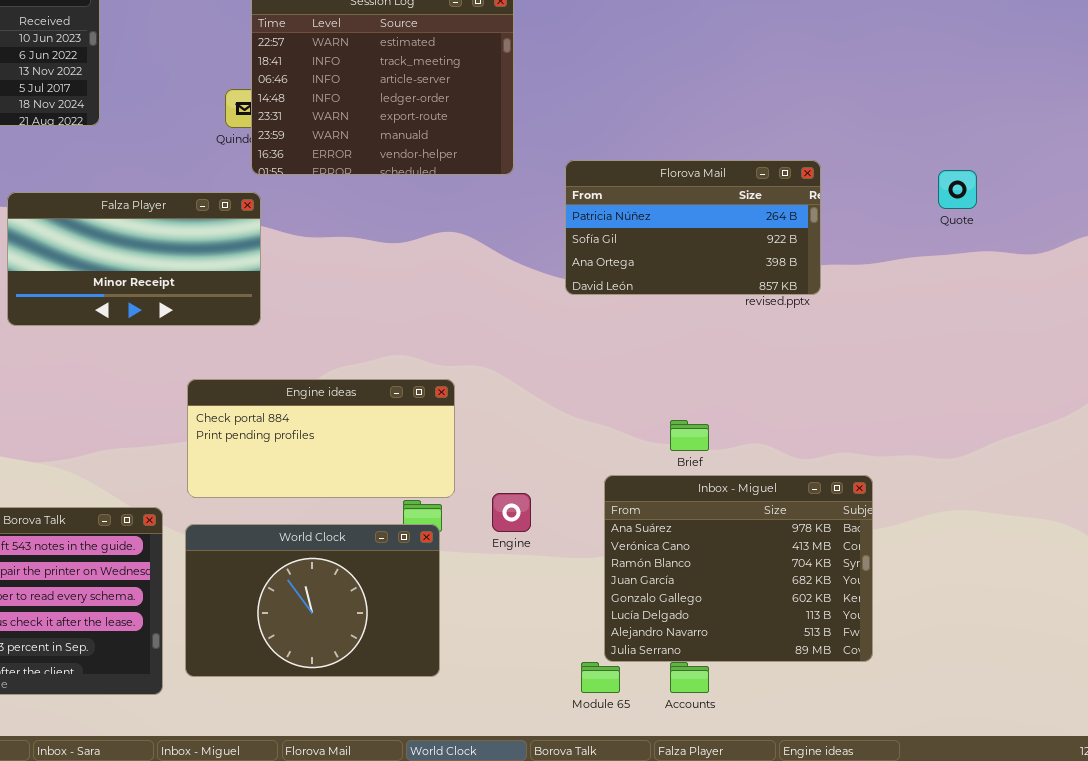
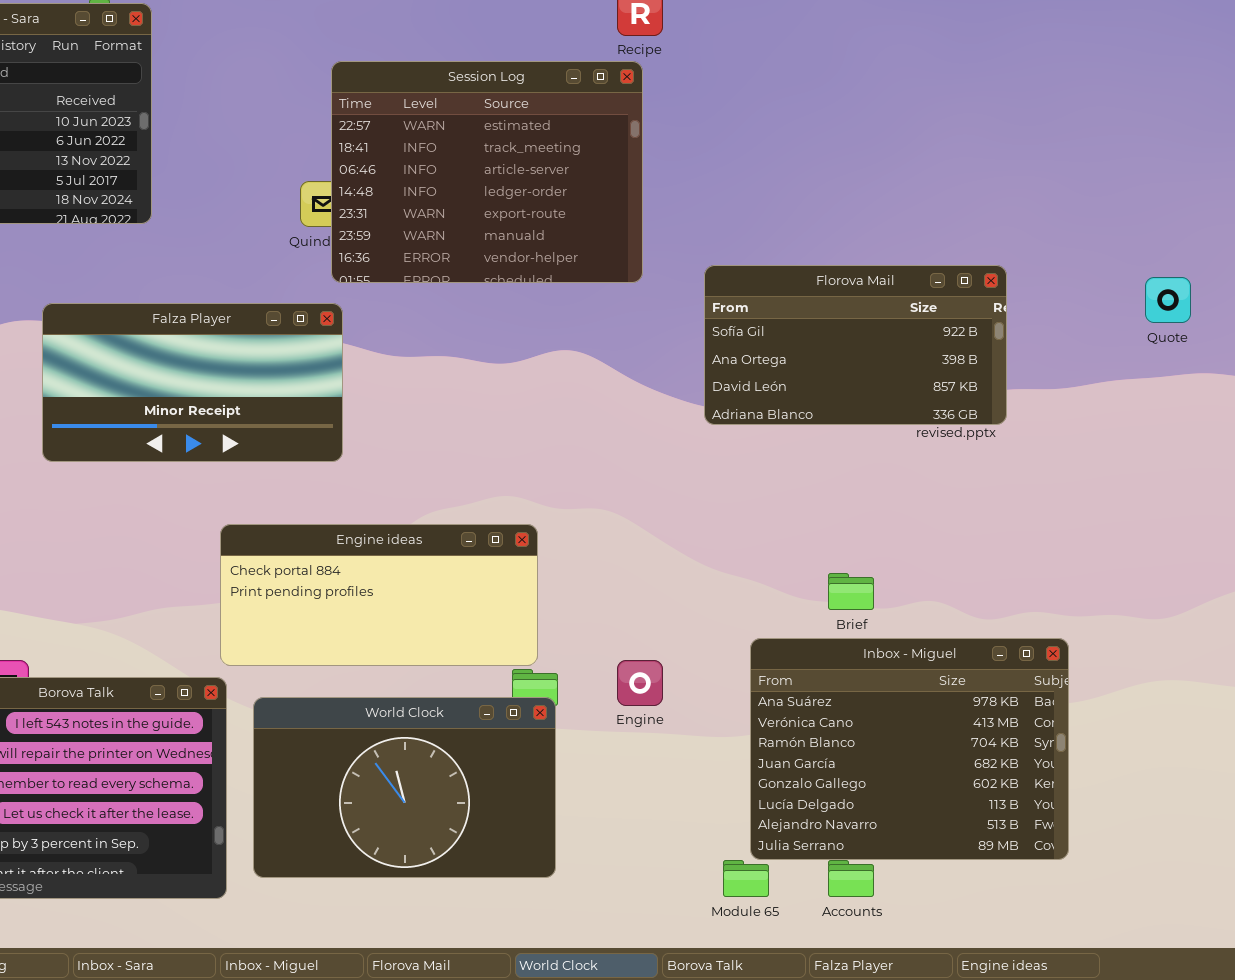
Florova Mail: [565,160,821,295] -> [704,265,1007,425], scrolled down 1 row
Engine ideas: [187,379,455,498] -> [220,524,538,666], moved

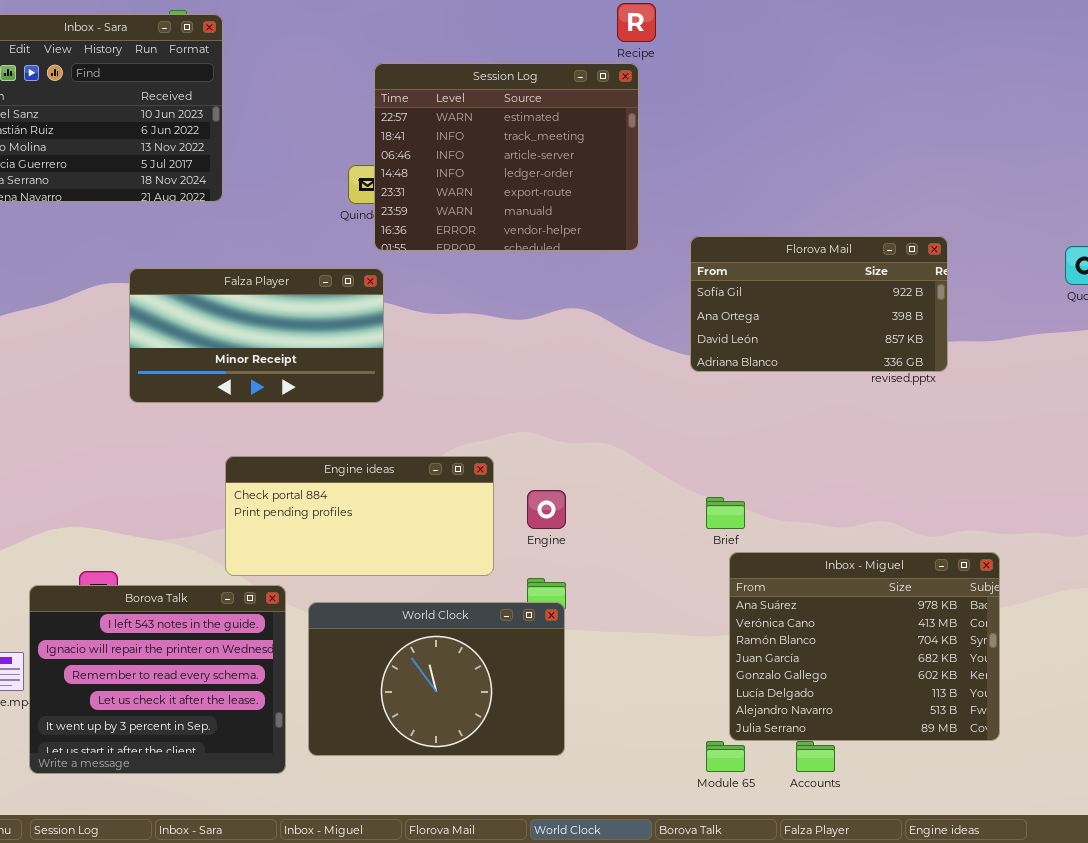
Engine ideas: [220,524,538,666] -> [225,456,494,576], moved
Brief: [828,573,874,610] -> [706,497,745,529], moved
Engine: [617,660,663,706] -> [527,490,566,529], moved

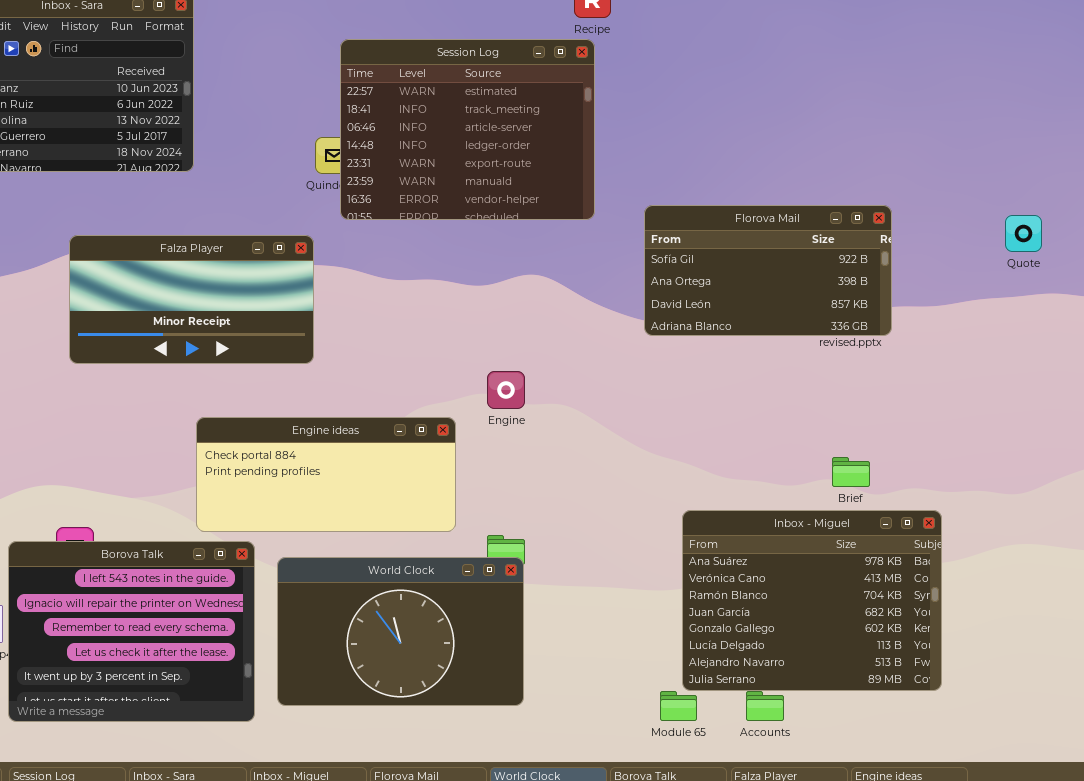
Falza Player: [129,268,384,403] -> [69,235,314,364], moved
Engine: [527,490,566,529] -> [487,371,525,409], moved
Brief: [706,497,745,529] -> [832,457,870,487], moved

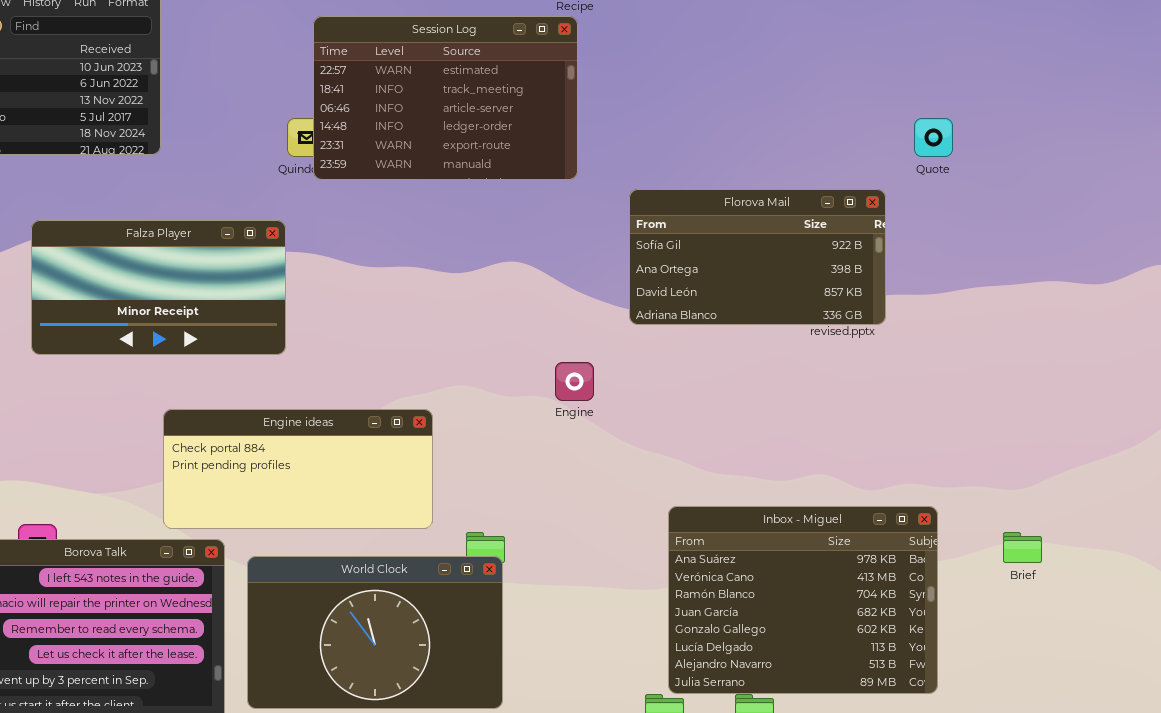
Session Log: [340,39,595,220] -> [313,16,578,180], resized
Quote: [1005,215,1042,252] -> [914,118,953,157], moved
Engine: [487,371,525,409] -> [555,362,594,401], moved
Brief: [832,457,870,487] -> [1003,532,1042,563], moved

